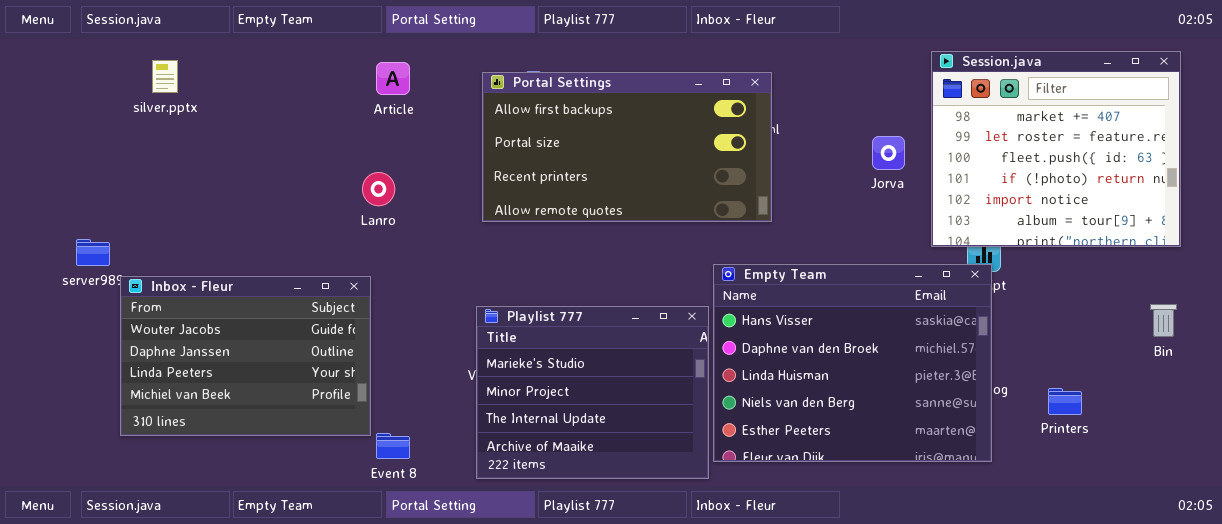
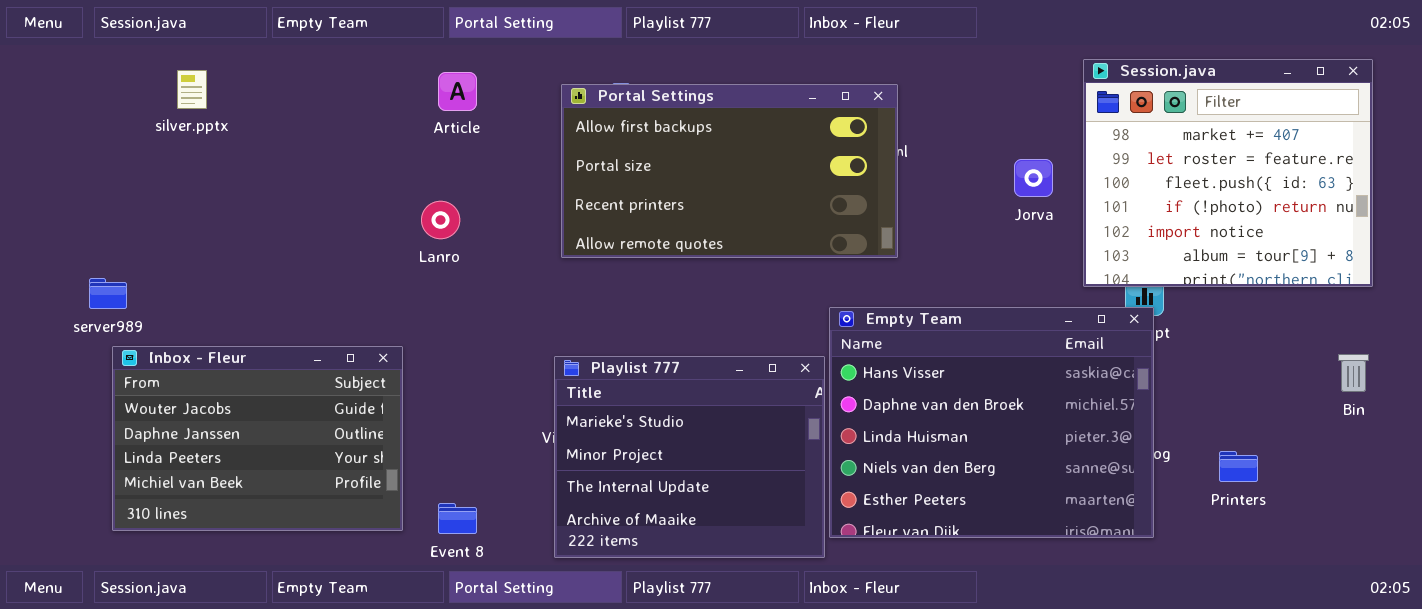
Inbox - Fleur: [120,276,371,436] -> [112,346,403,531], moved

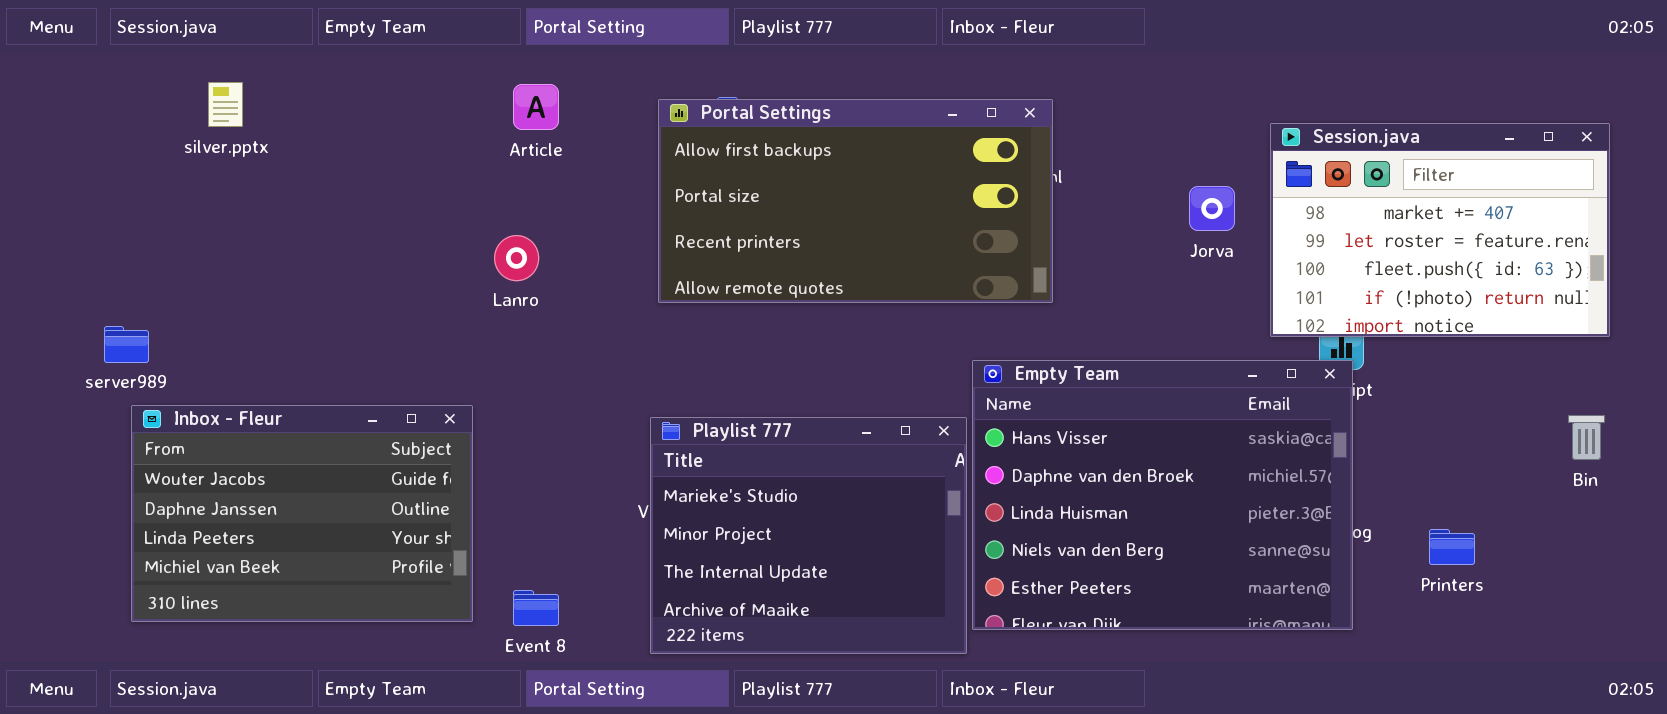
Session.java: [1083,59,1373,287] -> [1270,123,1610,337], resized

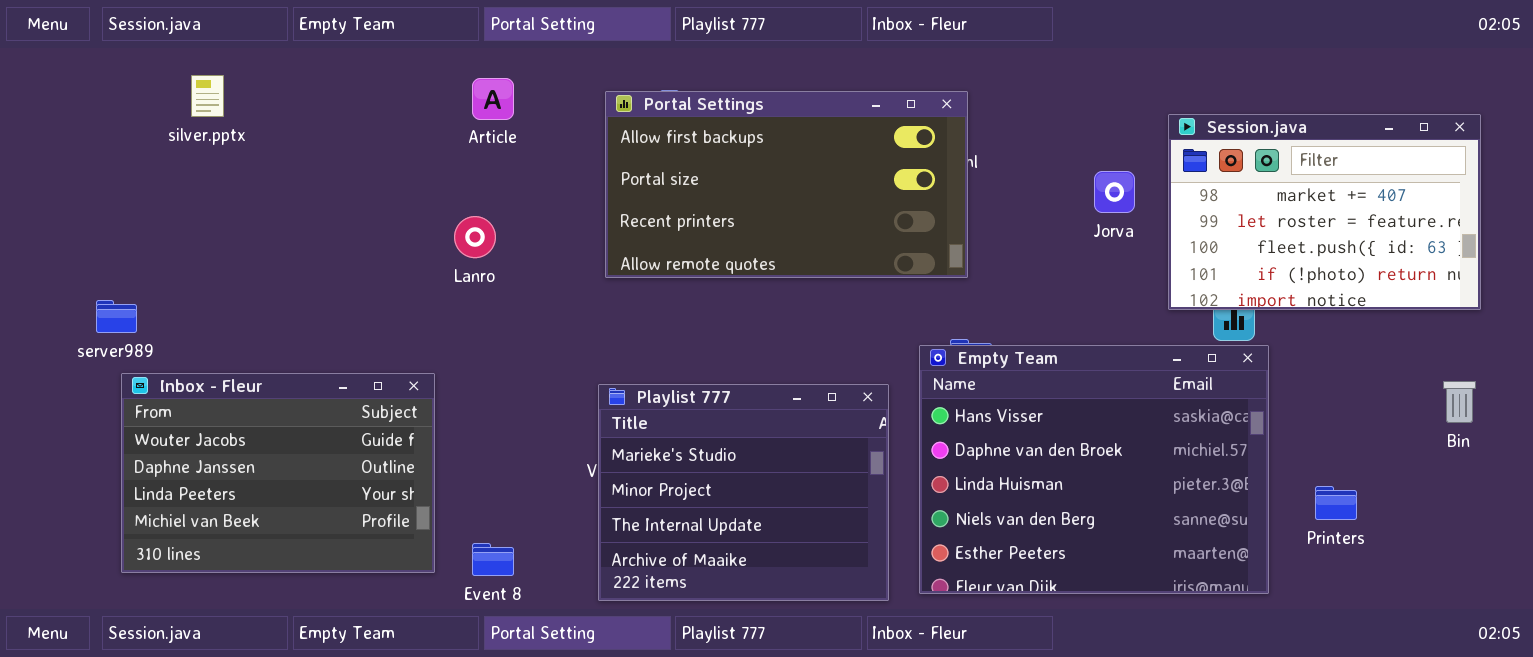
Empty Team: [972,360,1353,630] -> [919,345,1269,594], moved

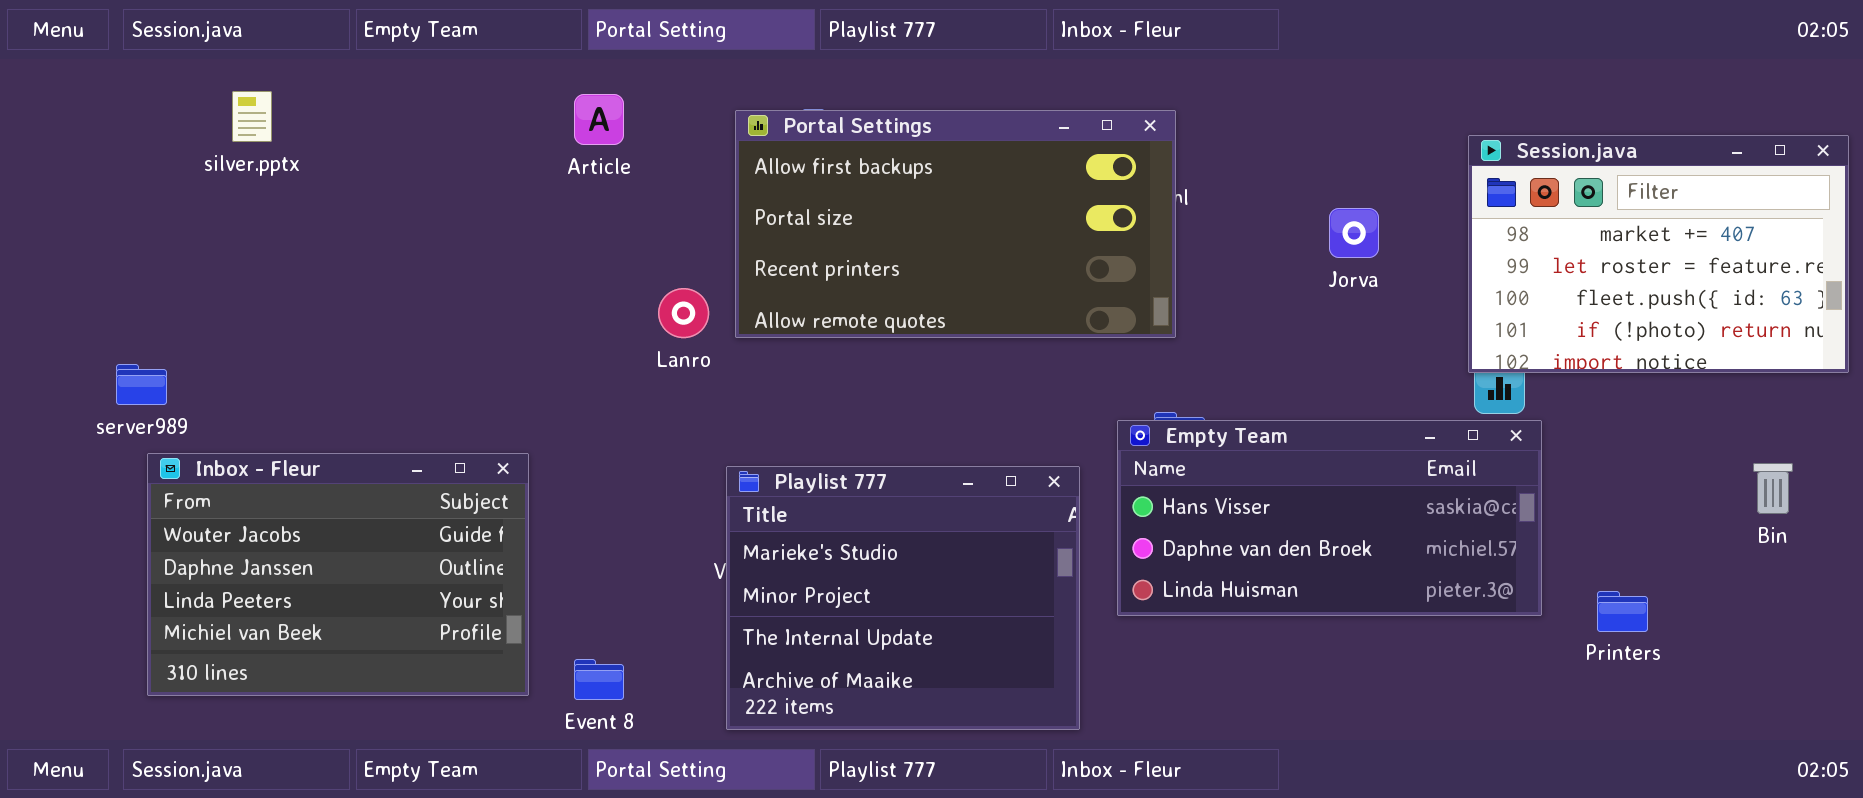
Session.java: [1168,114,1481,310] -> [1468,135,1849,373], moved
Lanro: [454,216,496,258] -> [658,288,709,338], moved
Empty Team: [919,345,1269,594] -> [1117,420,1542,616], resized

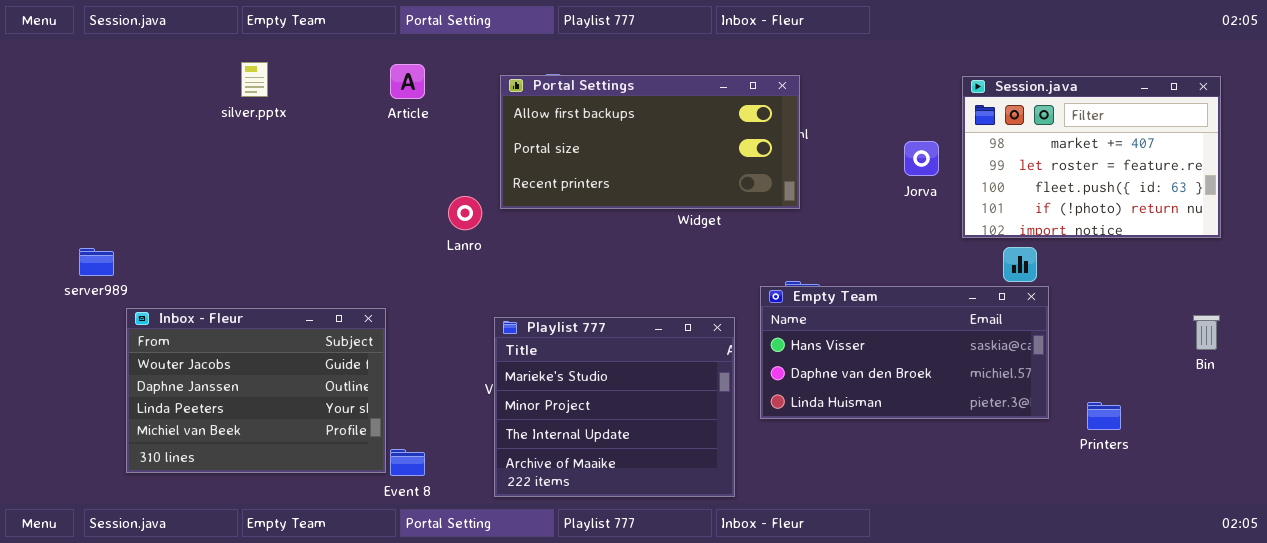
silver.pptx: [232,91,272,142] -> [241,62,268,97], moved
Portal Settings: [735,110,1176,338] -> [500,75,800,209], resized
Session.java: [1468,135,1849,373] -> [962,76,1221,238], moved
Inbox - Fleur: [147,453,529,696] -> [126,308,386,473], moved

